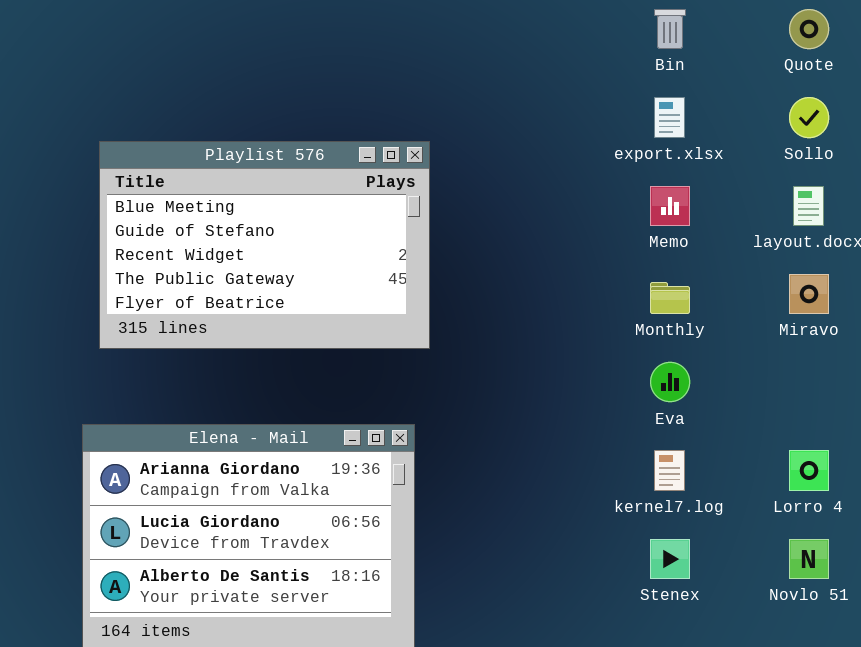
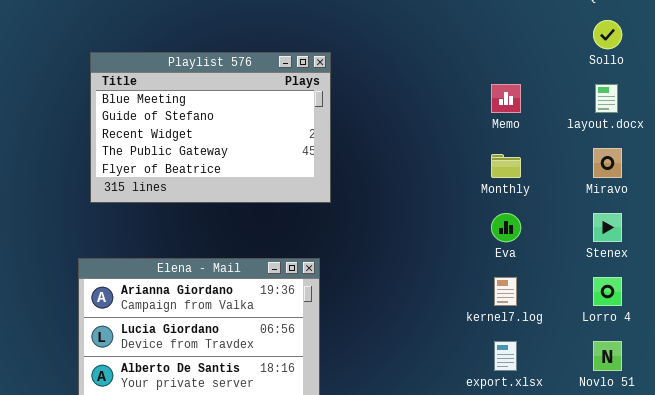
export.xlsx: [654,97,685,138] -> [494,341,517,371], moved
Stenex: [650,539,690,579] -> [593,213,622,242], moved

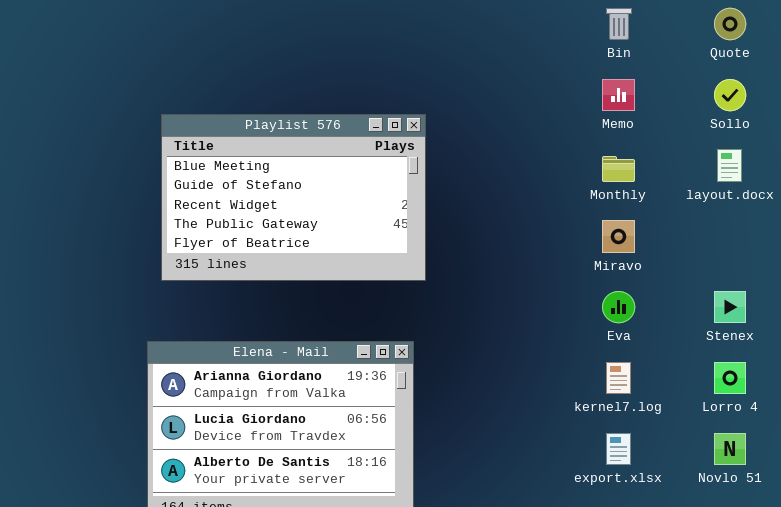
Memo: [491,84,521,113] -> [602,79,635,111], moved
Miravo: [593,148,622,178] -> [602,220,635,253], moved
Monthly: [491,154,521,178] -> [602,156,635,182], moved

